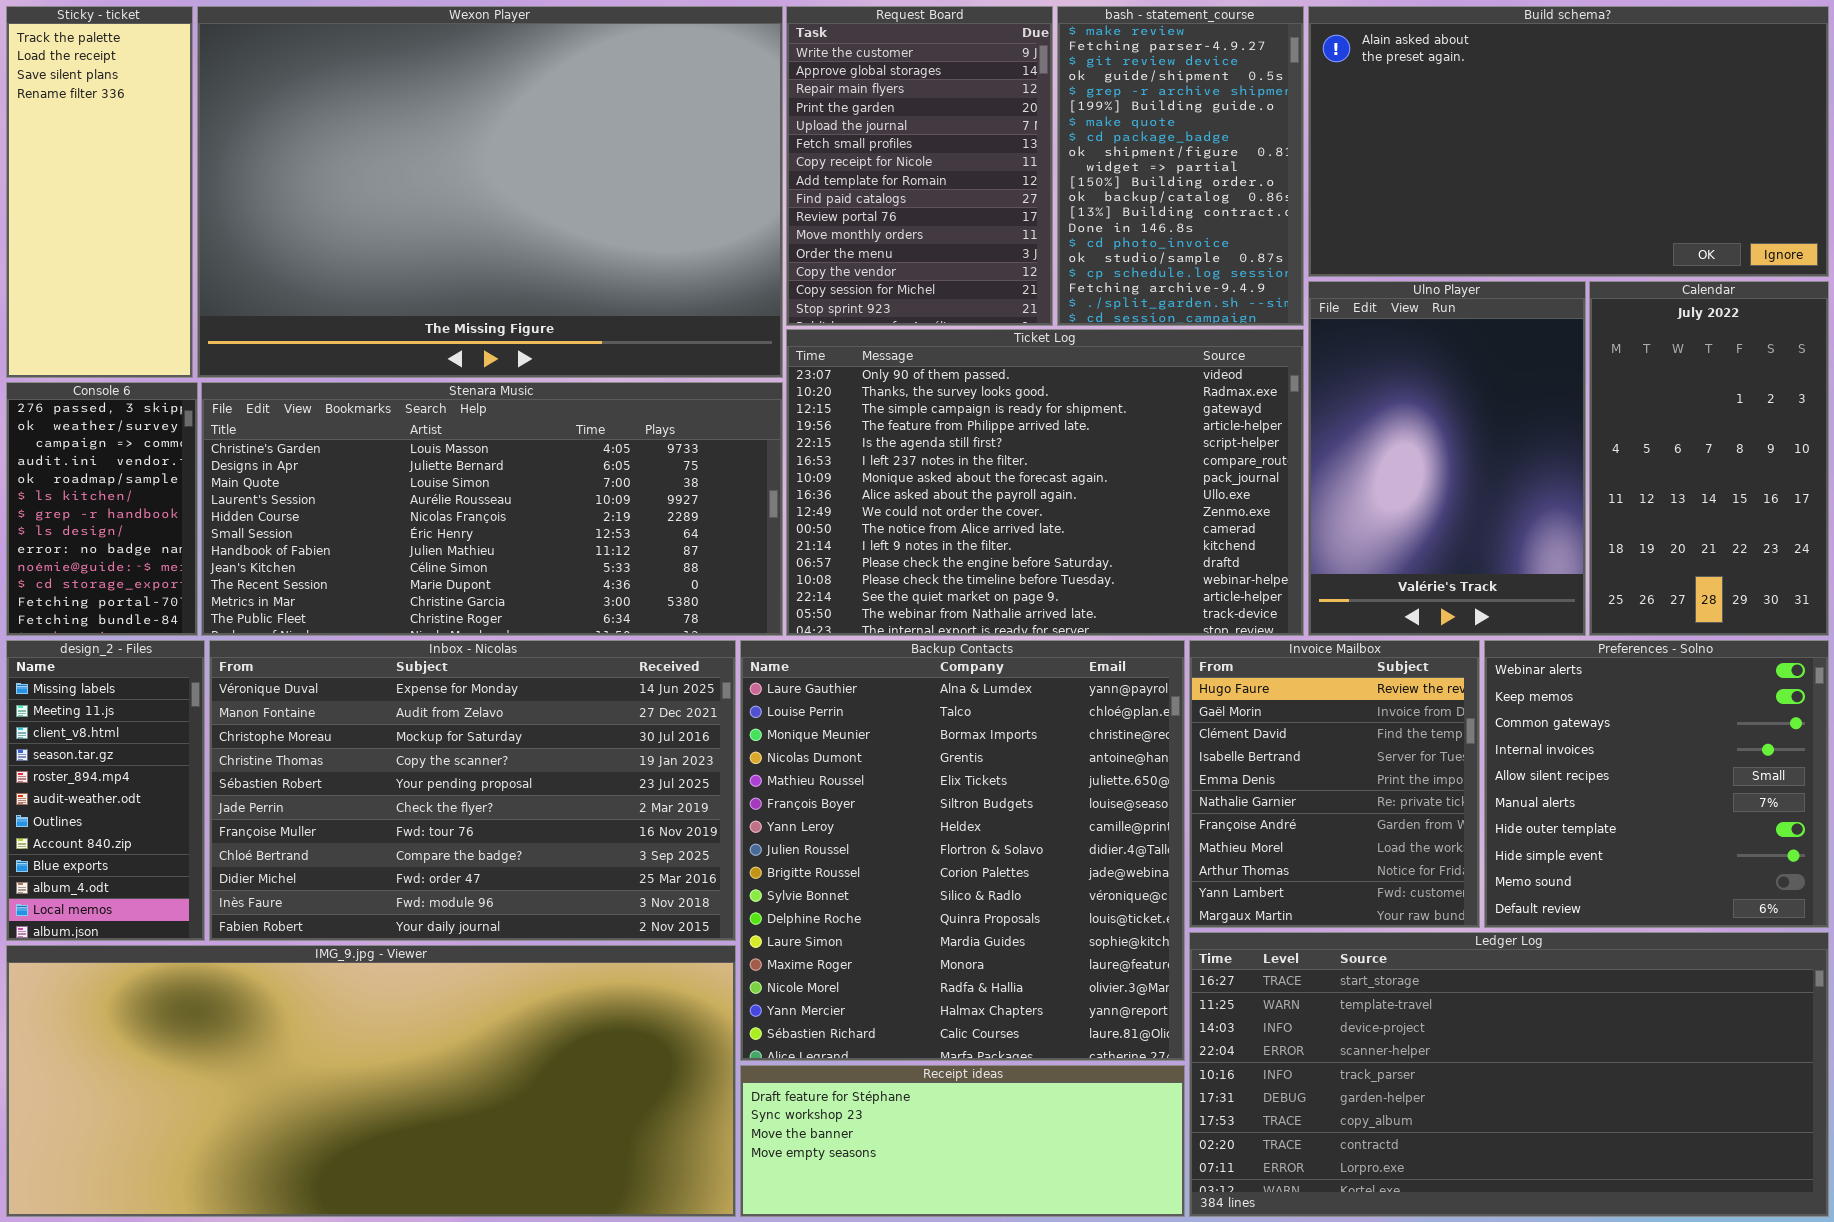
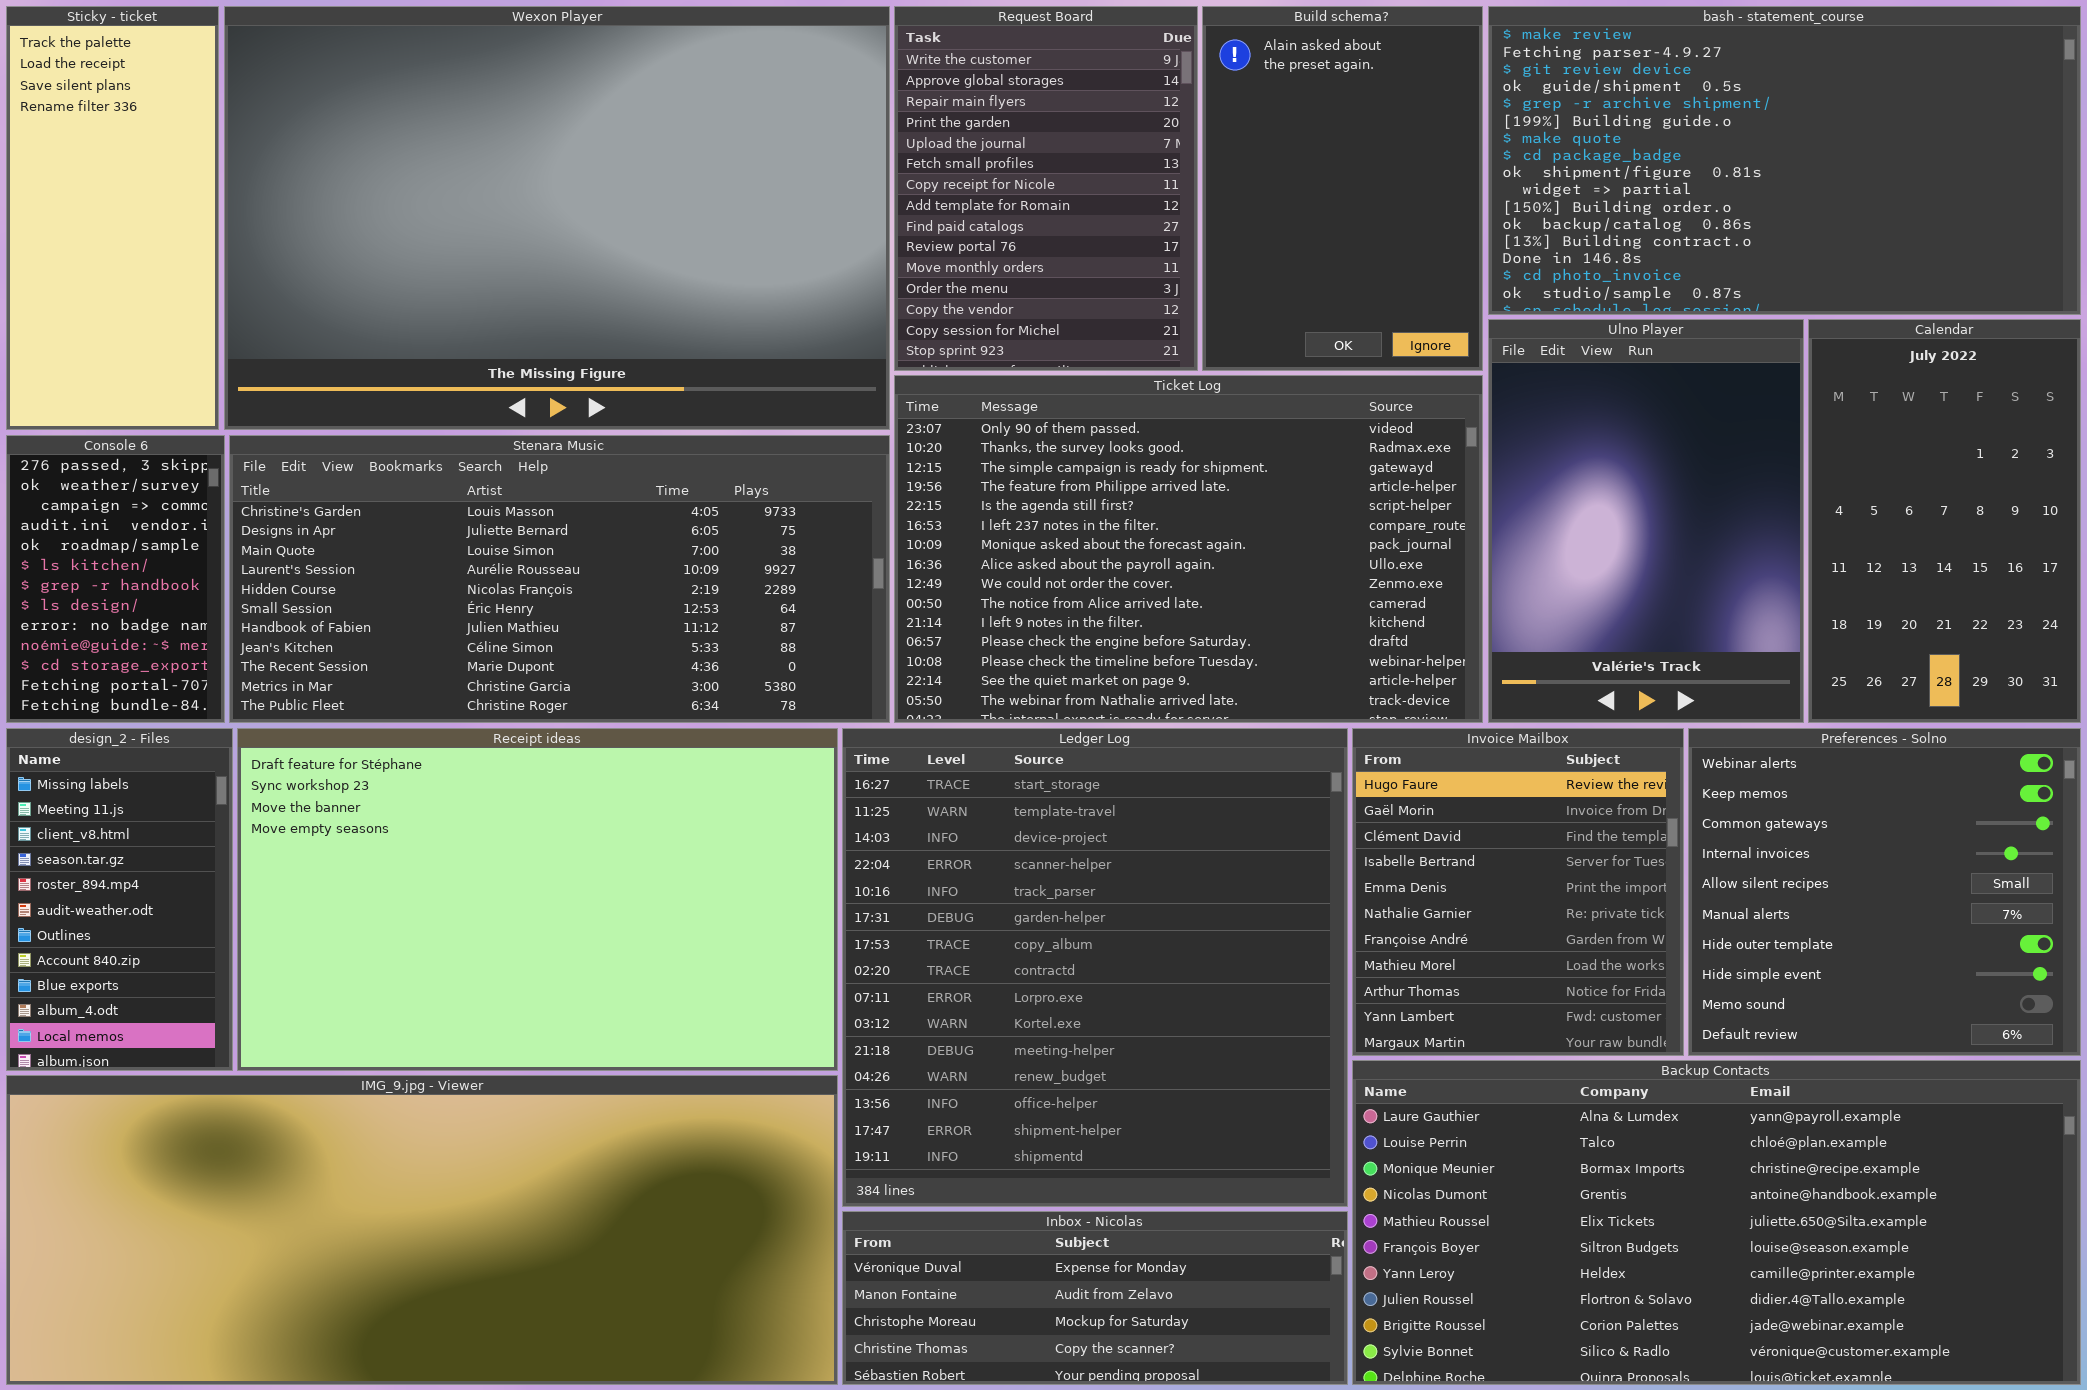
bash - statement_course: [1057,6,1304,326] -> [1488,6,2081,315], moved, resized
Build schema?: [1308,6,1829,277] -> [1202,6,1483,371], moved, resized
Inbox - Nicolas: [209,640,736,941] -> [842,1211,1348,1385], moved, resized
Backup Contacts: [740,640,1185,1061] -> [1352,1060,2081,1385], moved, resized
Ledger Log: [1189,932,1829,1217] -> [842,728,1348,1207], moved, resized
Receipt ideas: [740,1065,1185,1217] -> [237,728,838,1071], moved, resized

